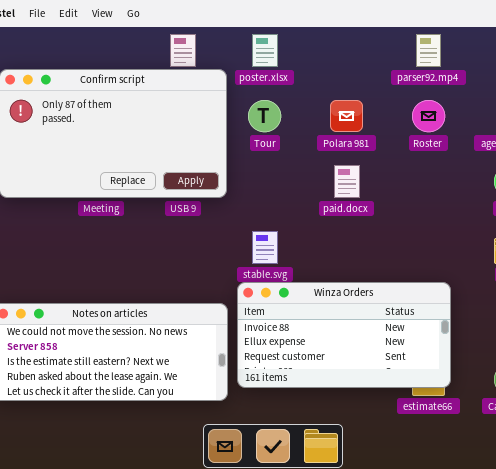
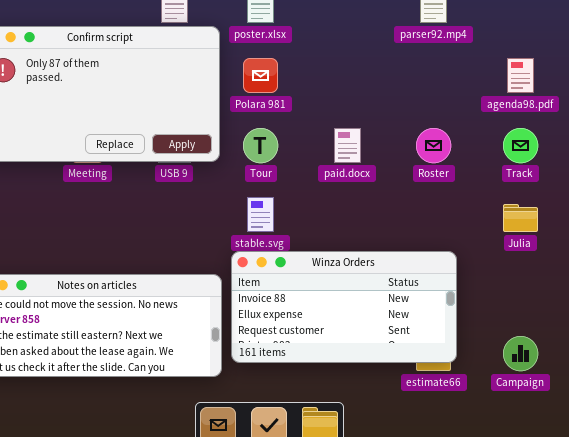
Tour: [248,100,281,132] -> [243,128,278,163], moved
Polara 981: [330,100,363,132] -> [243,58,278,93], moved
Roster: [412,100,445,132] -> [416,128,451,163], moved

